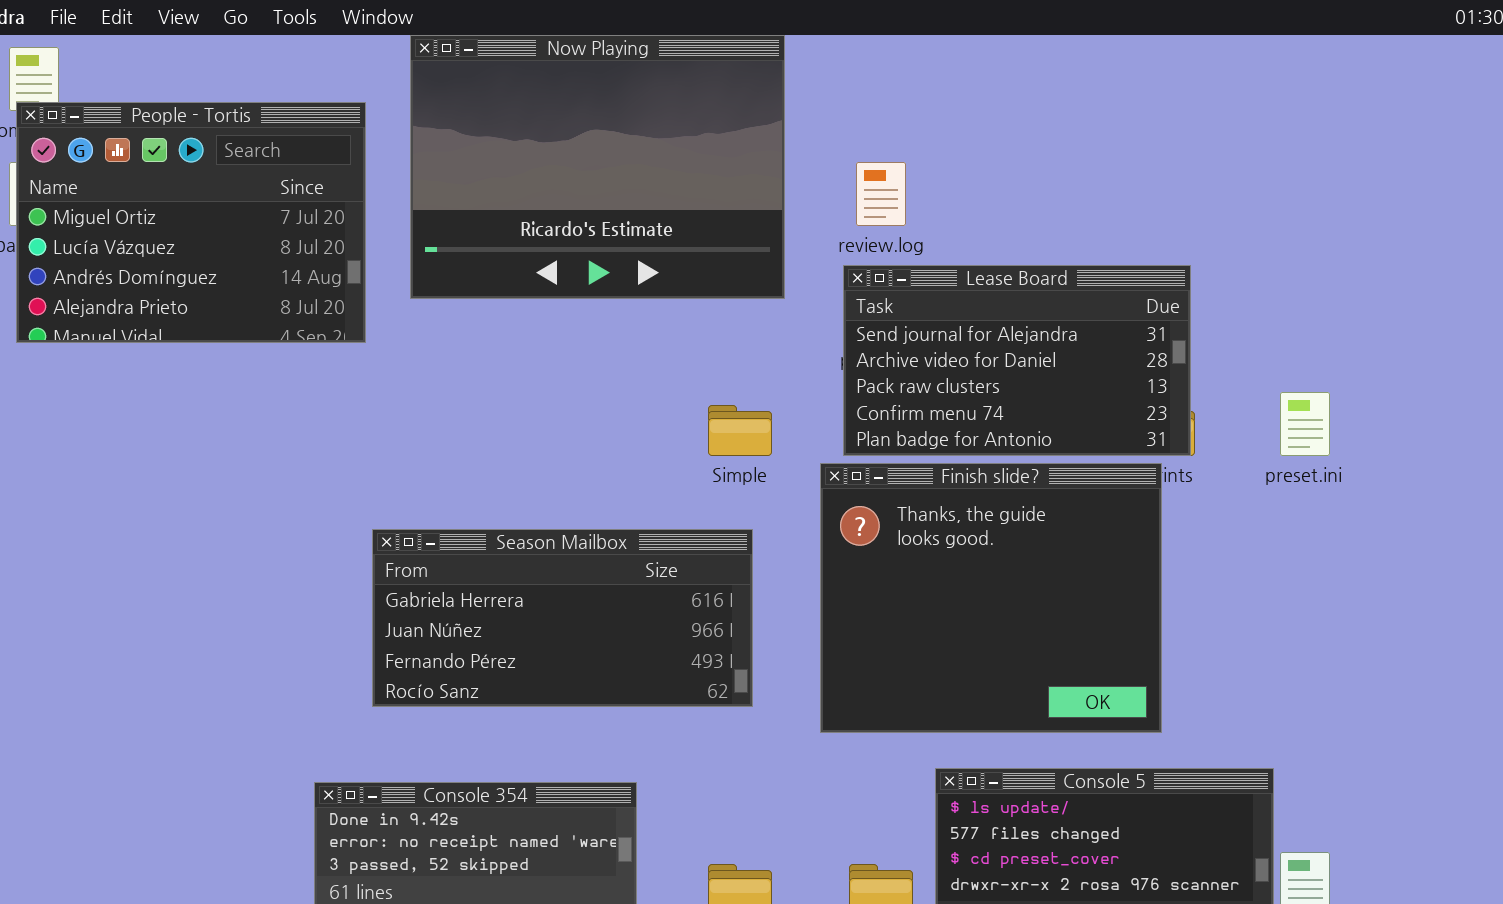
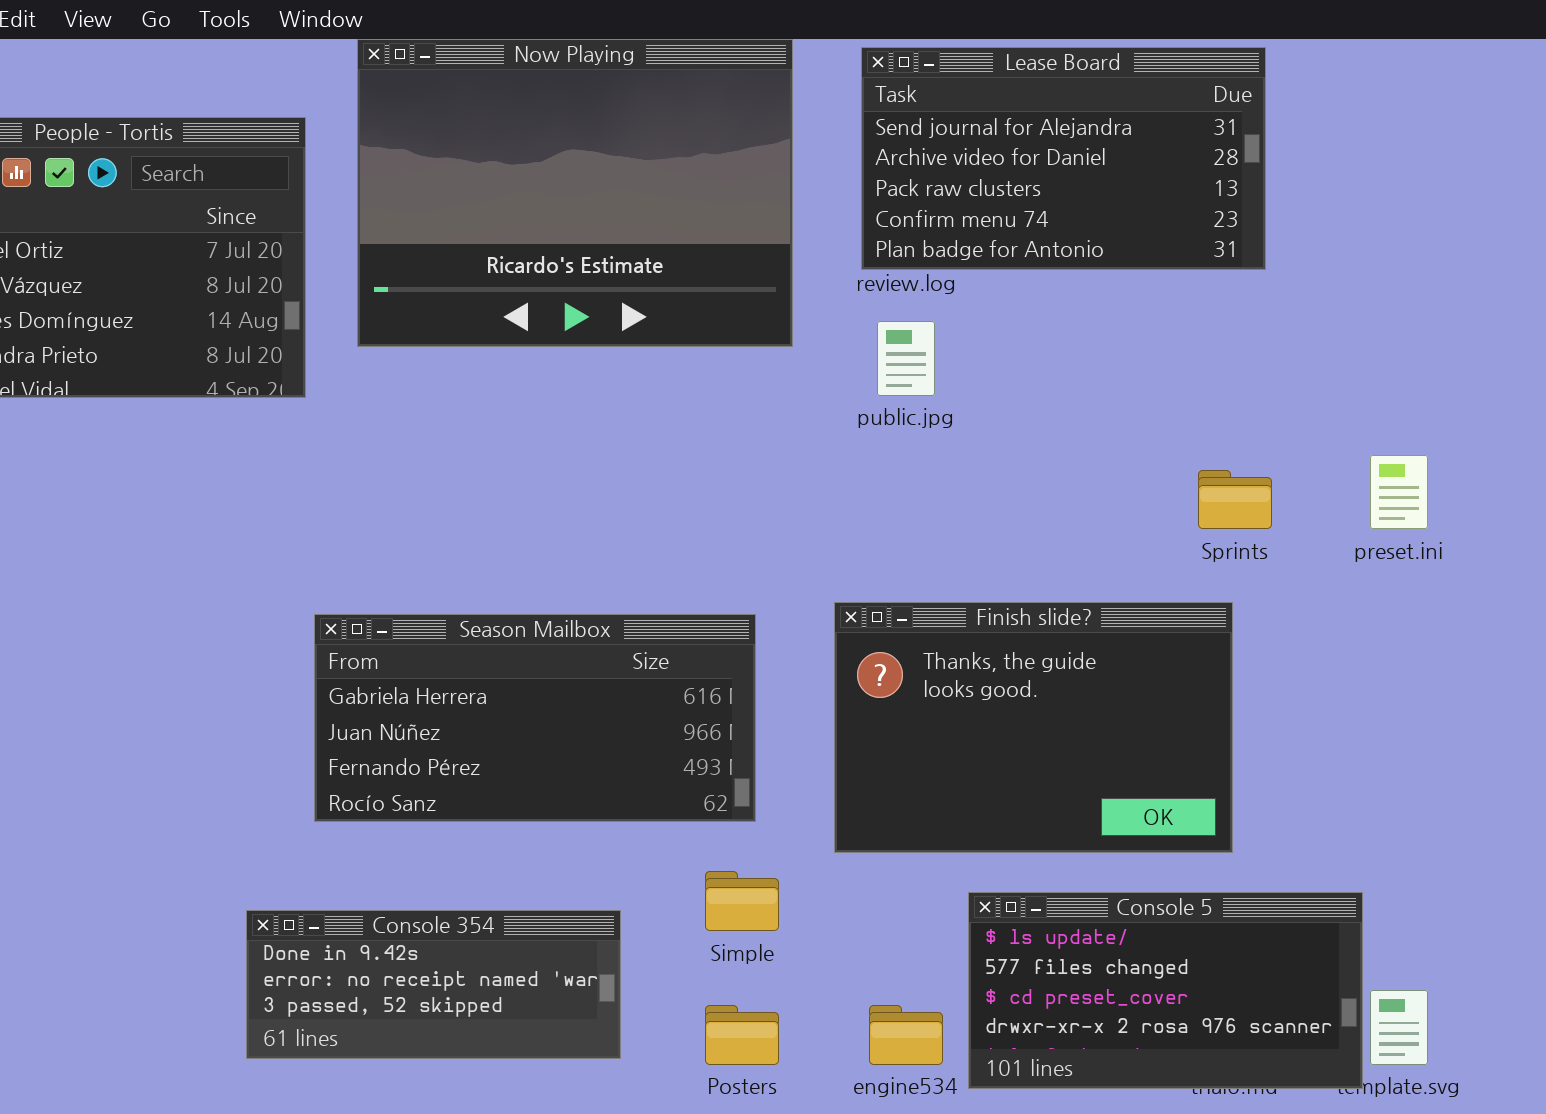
Lease Board: [843,265,1191,456] -> [861,47,1266,270], moved
Simple: [708,405,772,456] -> [705,871,779,931], moved
Finish slide?: [820,463,1162,733] -> [834,602,1233,853], resized

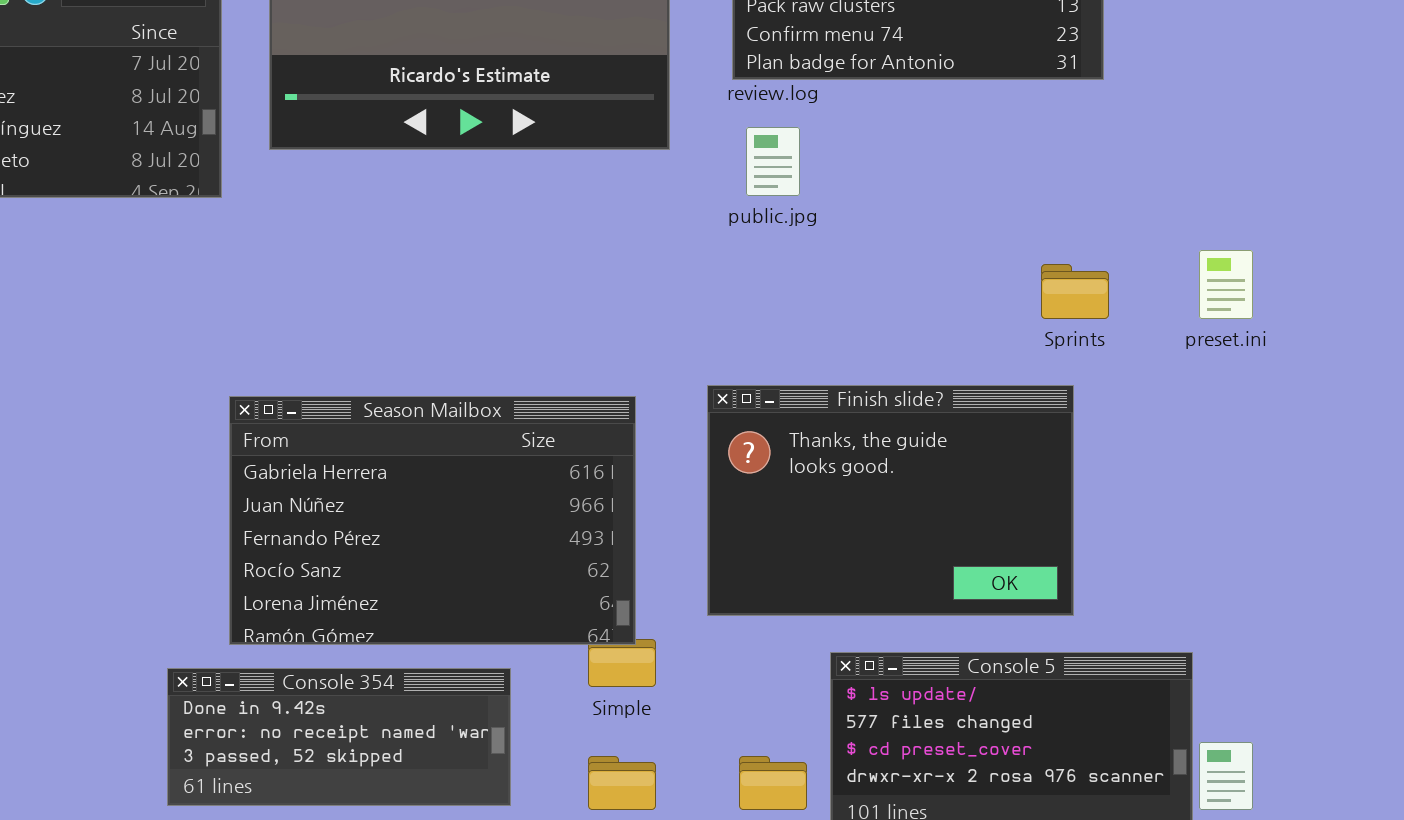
Season Mailbox: [314,614,756,822] -> [229,396,636,645], resized

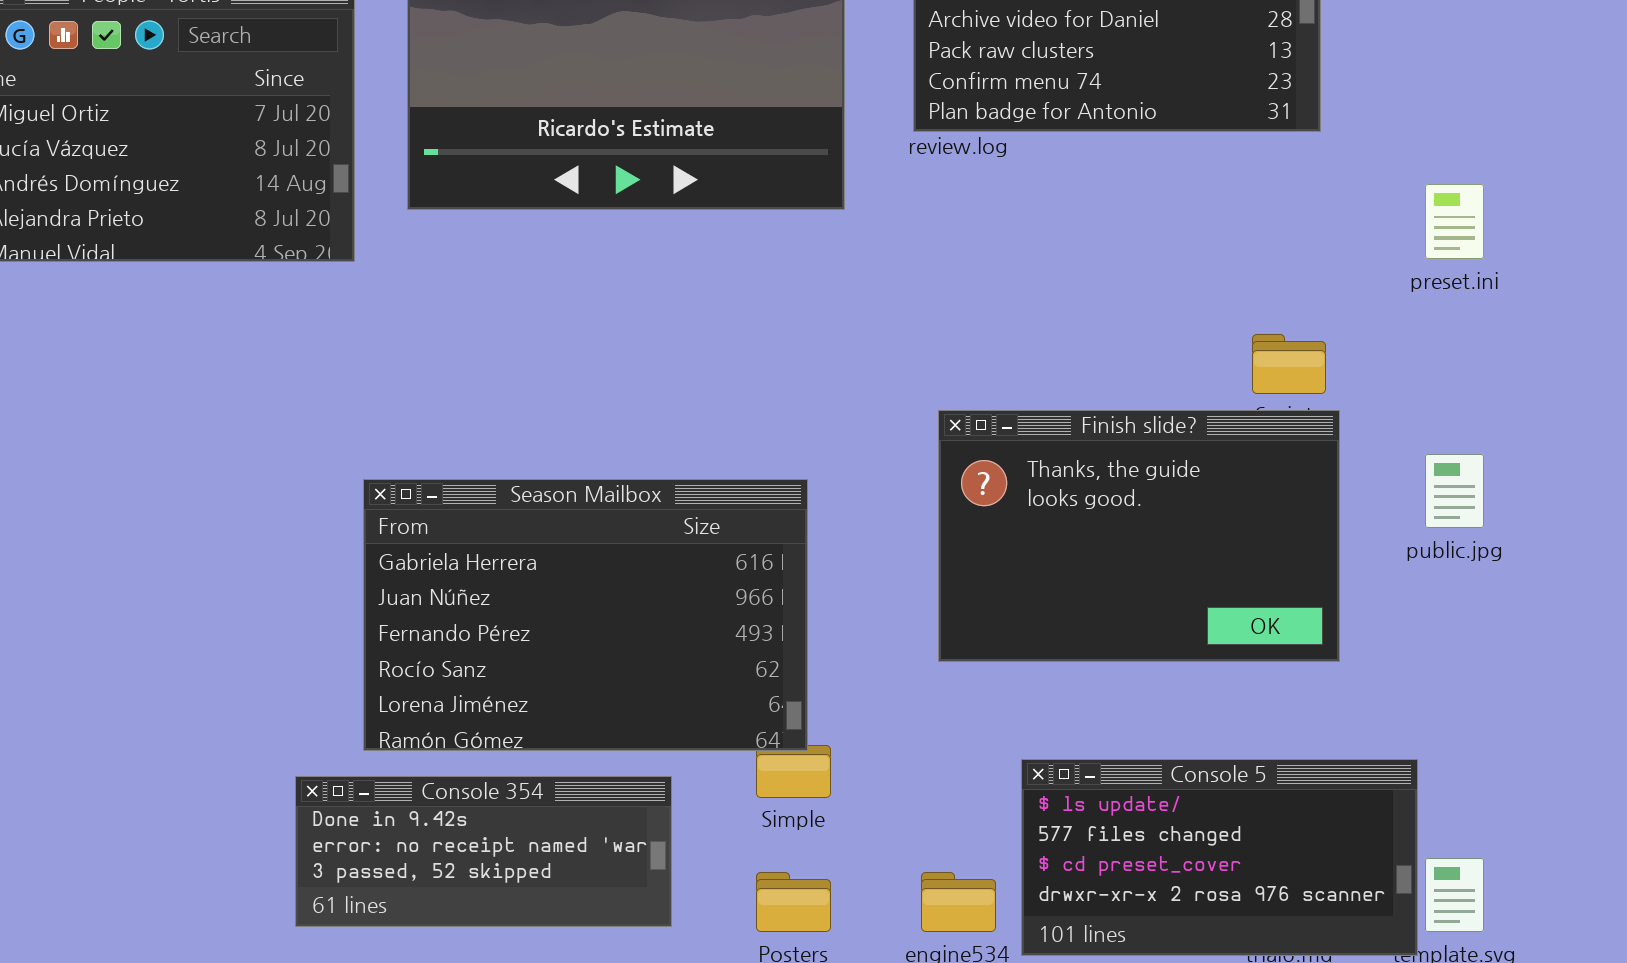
public.jpg: [746,127,800,196] -> [1425,454,1484,528], moved
preset.ini: [1199,250,1253,319] -> [1425,184,1484,259], moved
Finish slide?: [707,385,1074,616] -> [938,410,1340,662], moved

